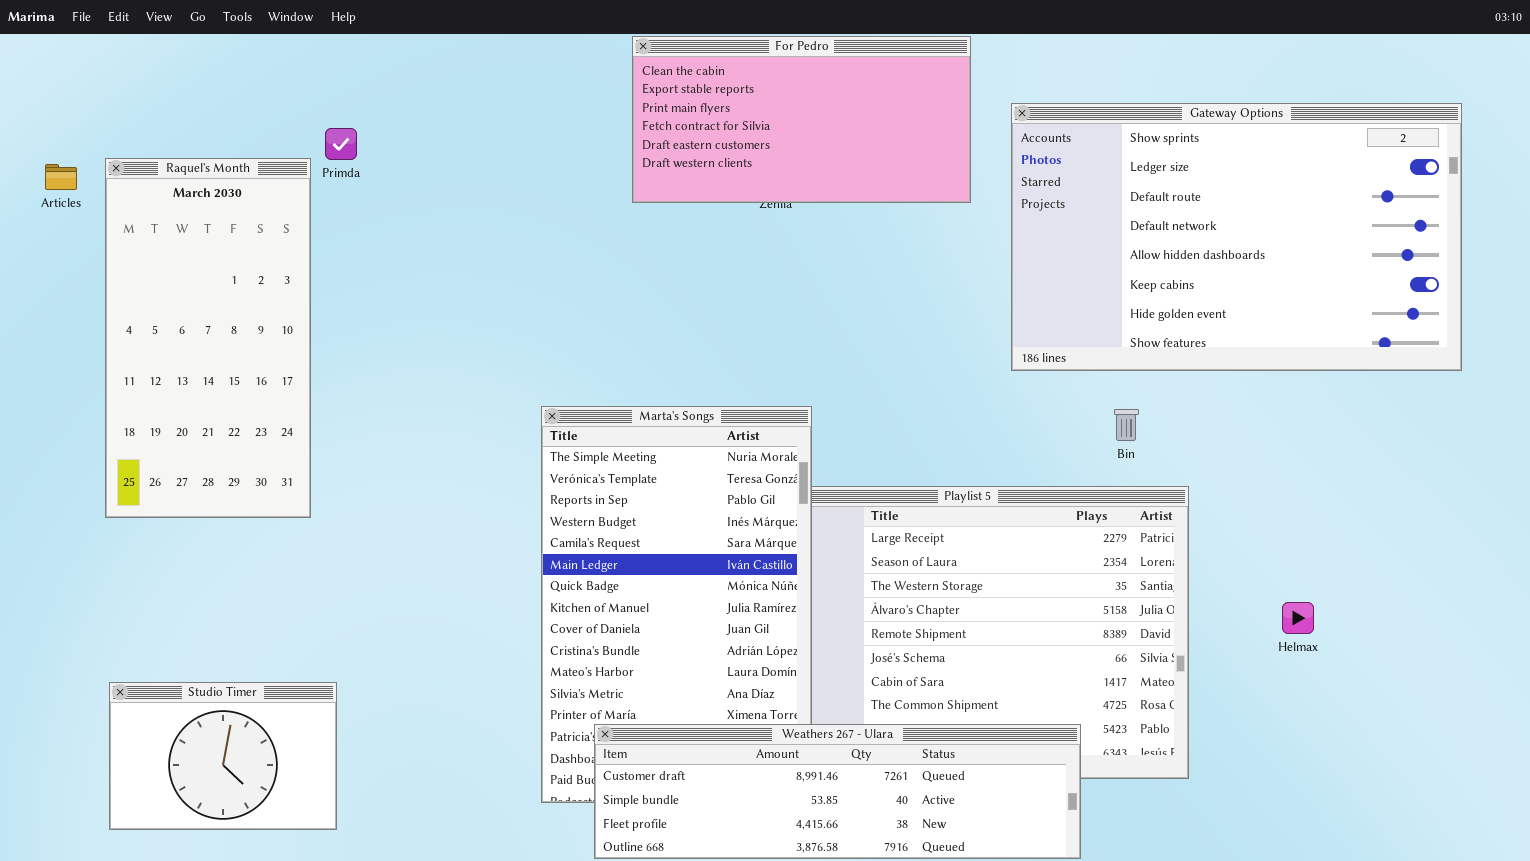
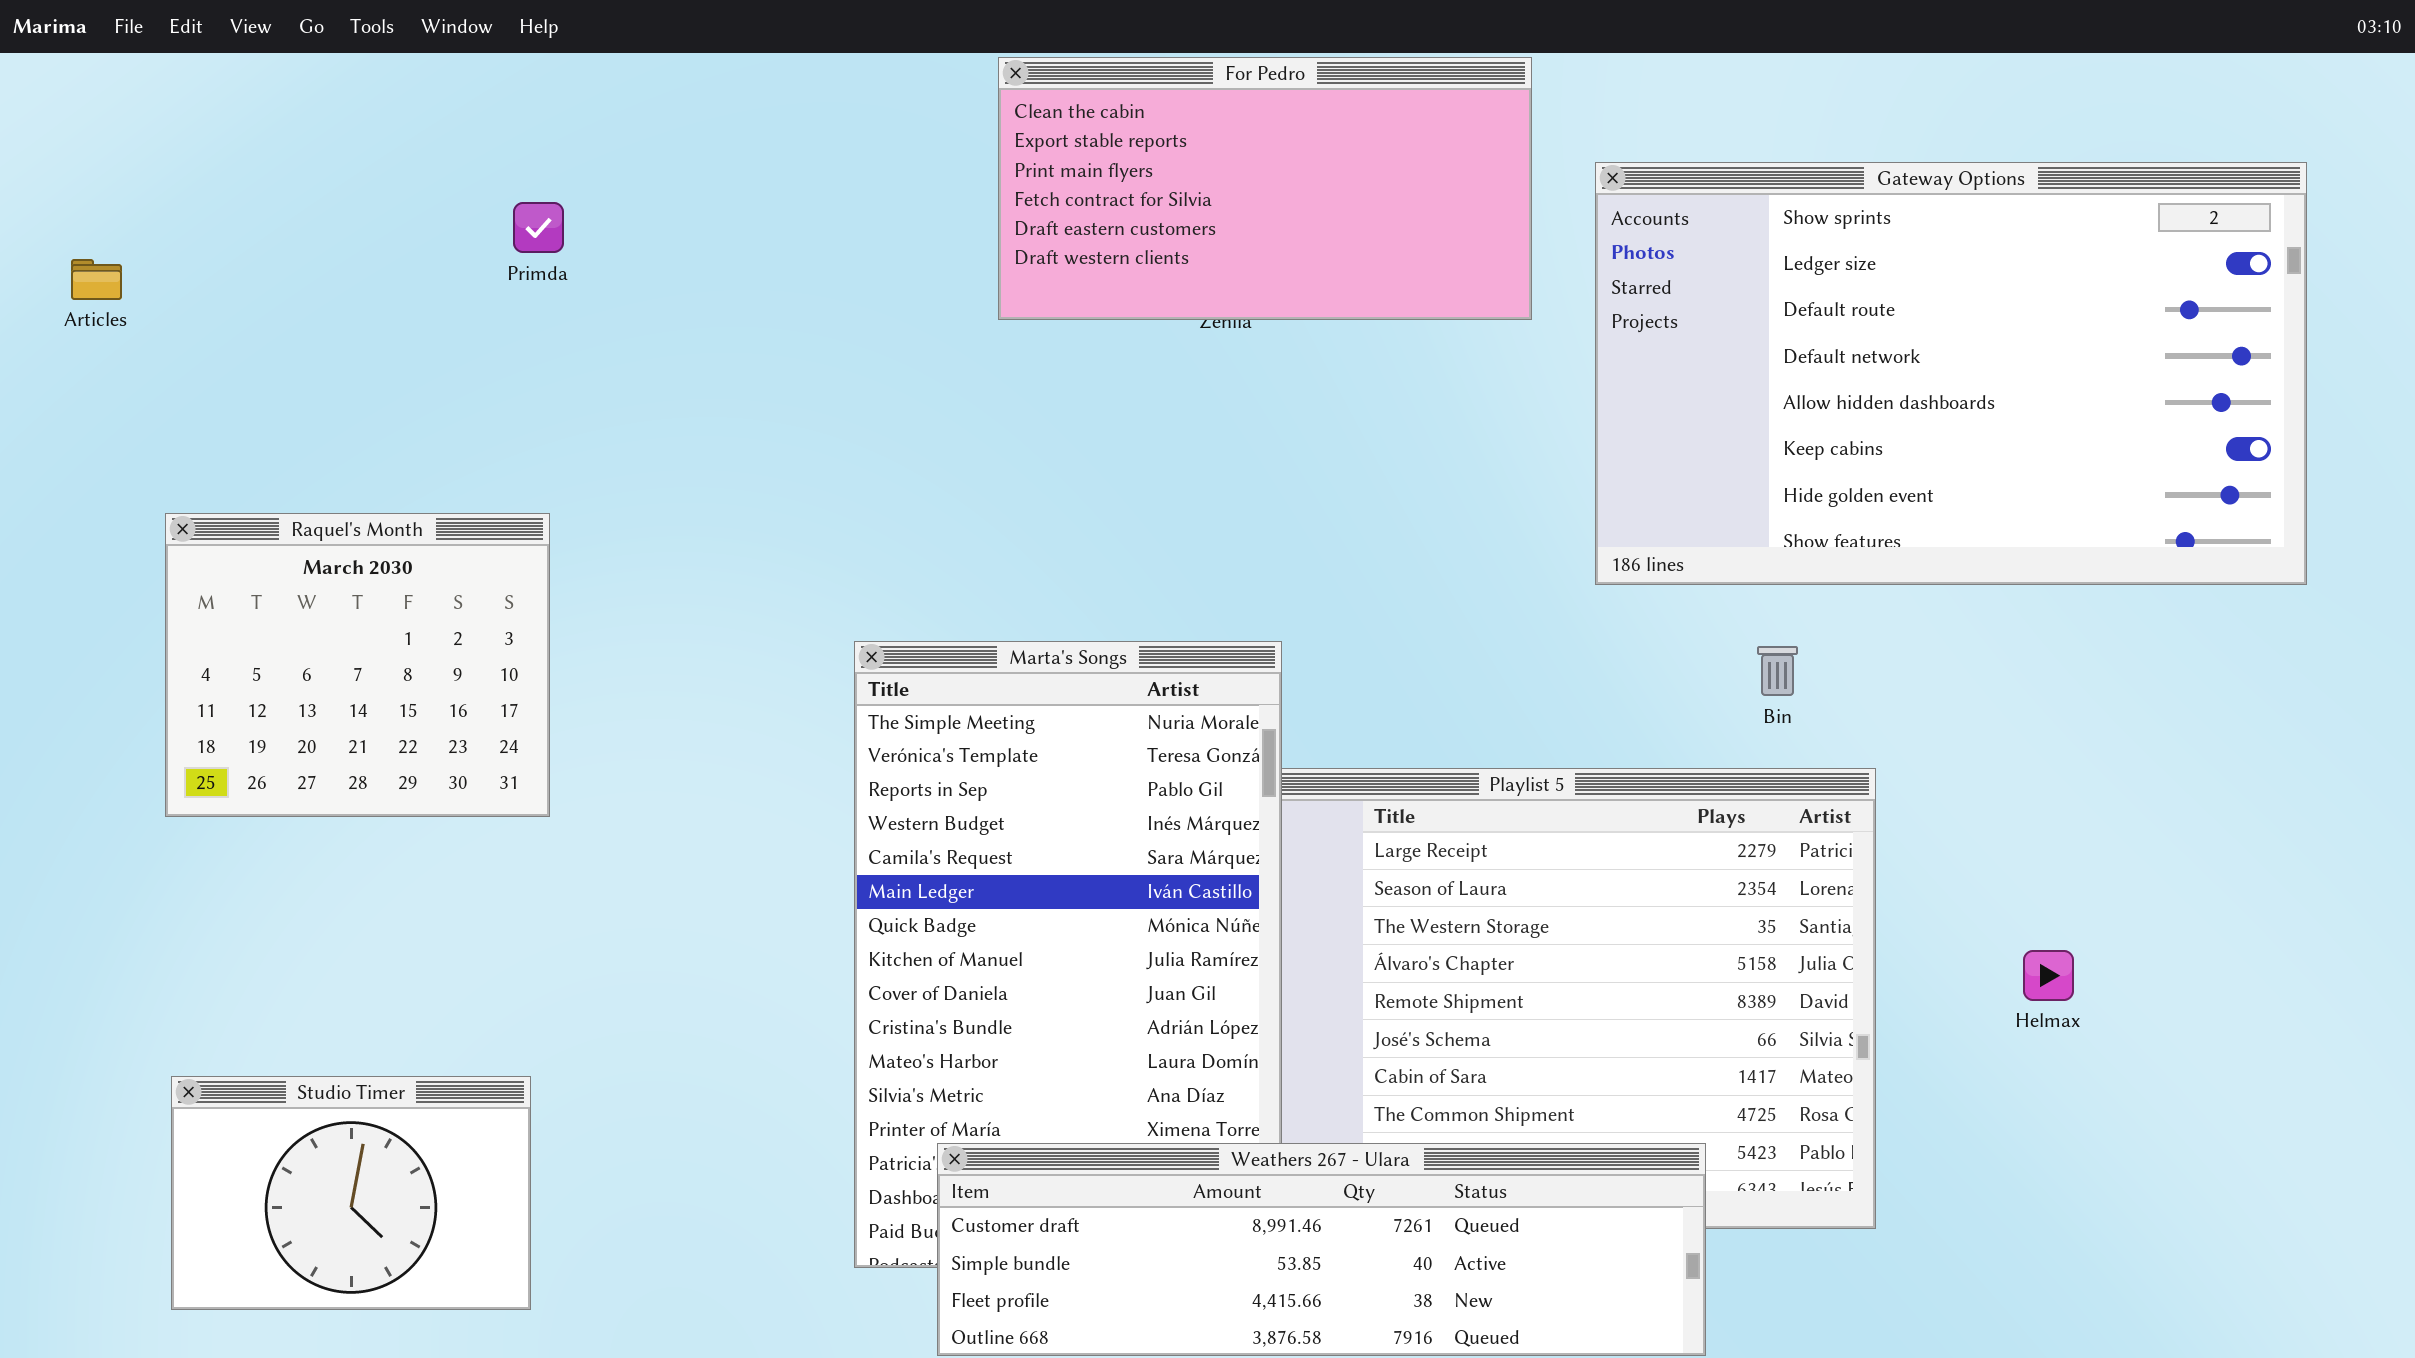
Raquel's Month: [105,158,311,518] -> [165,513,550,817], resized

